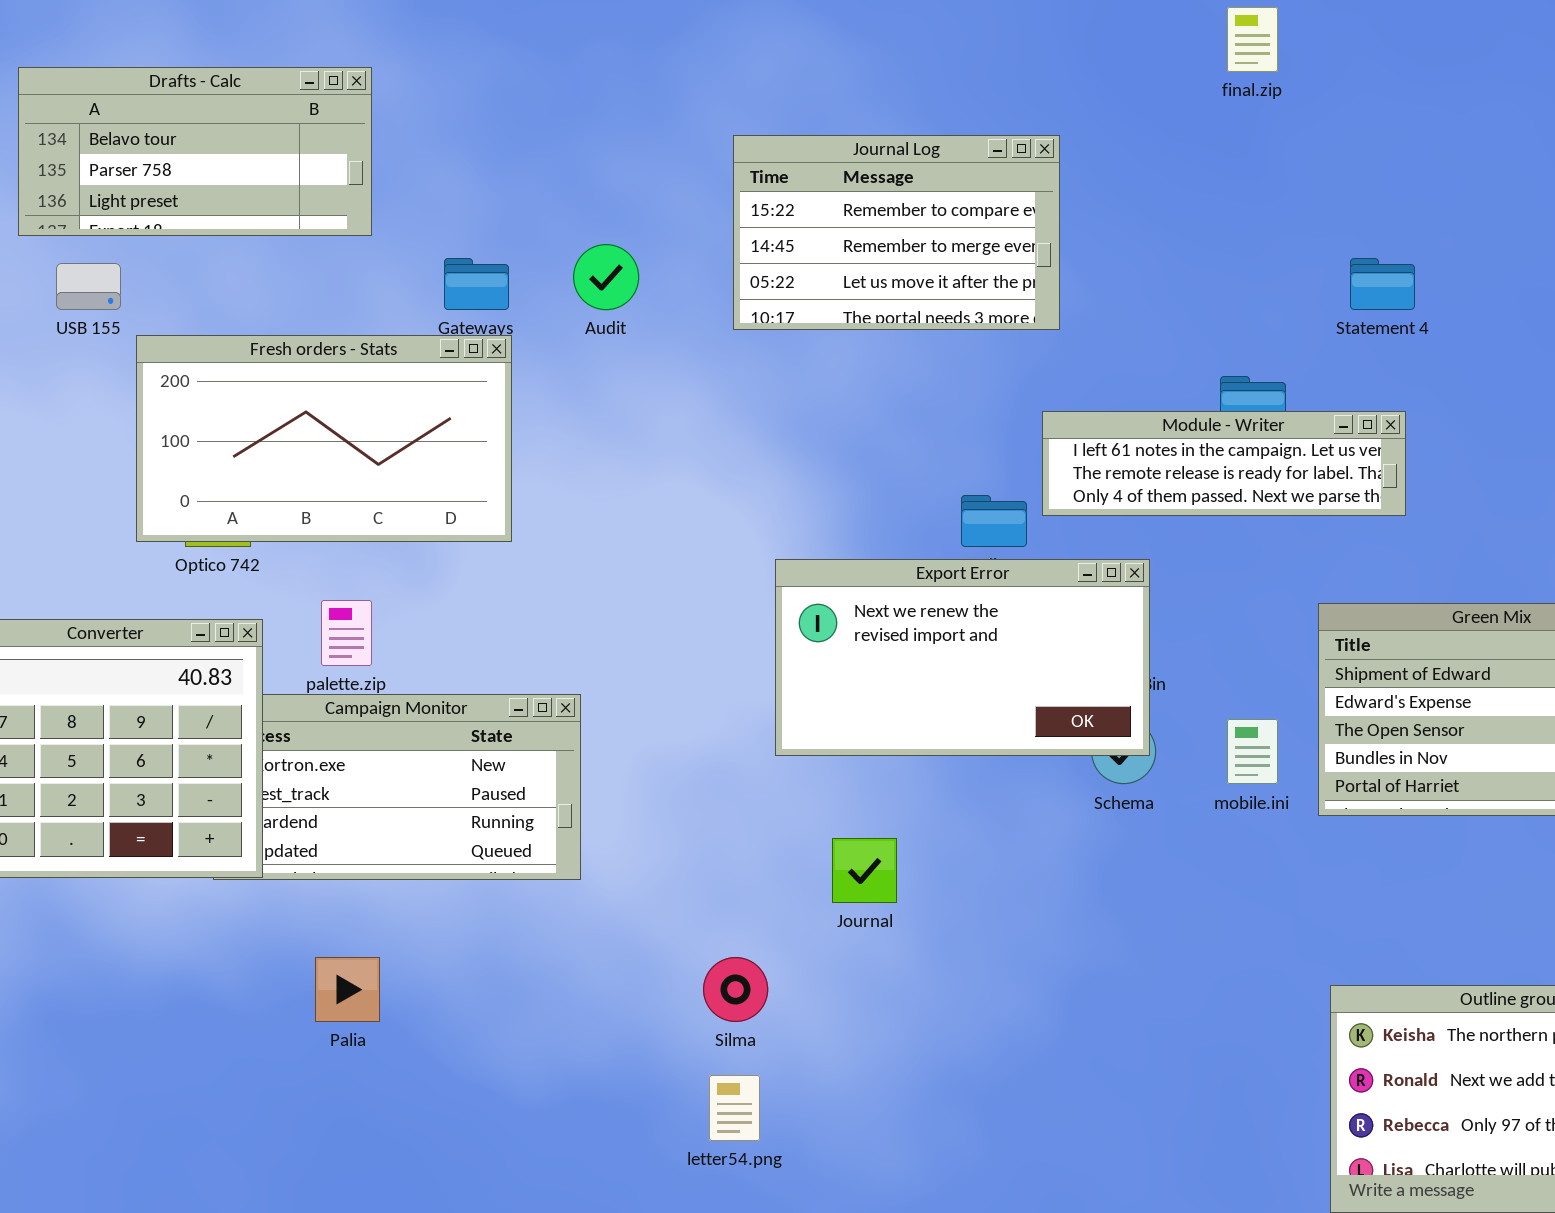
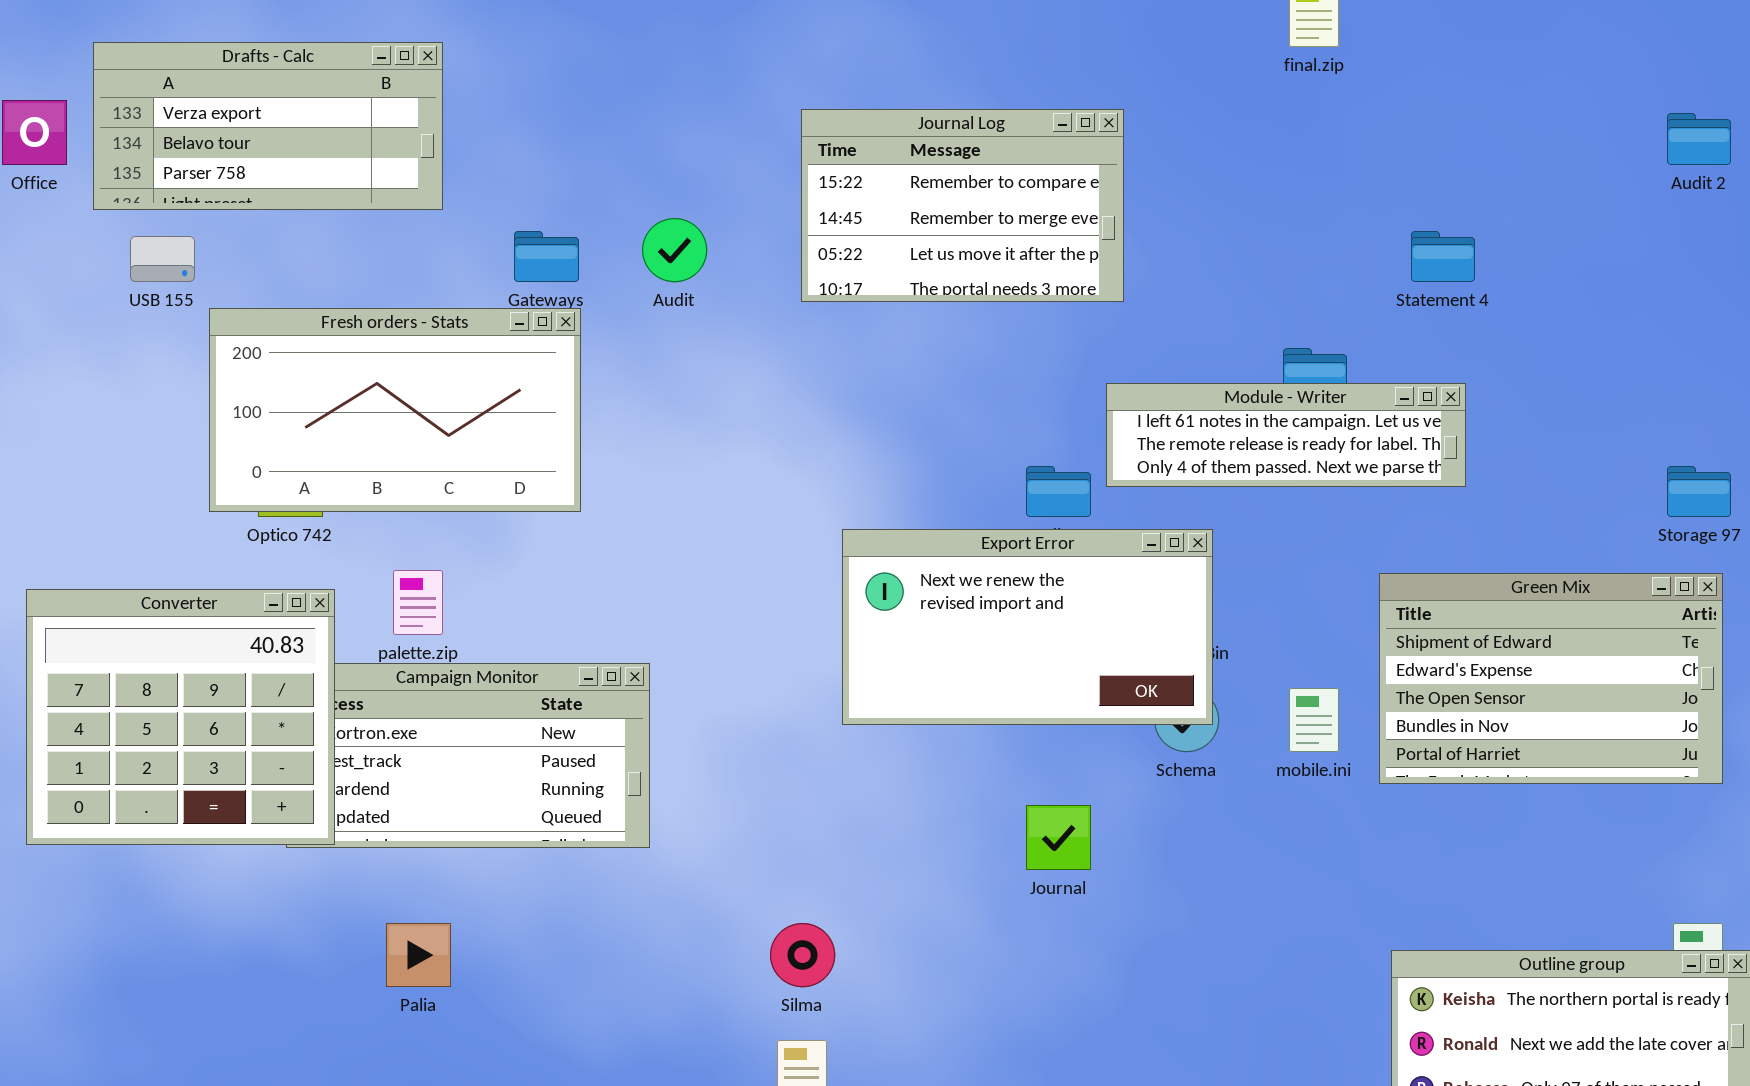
Drafts - Calc: [18,67,372,236] -> [93,42,443,210], scrolled up 1 row
Journal: [832,838,897,903] -> [1026,805,1091,870], moved

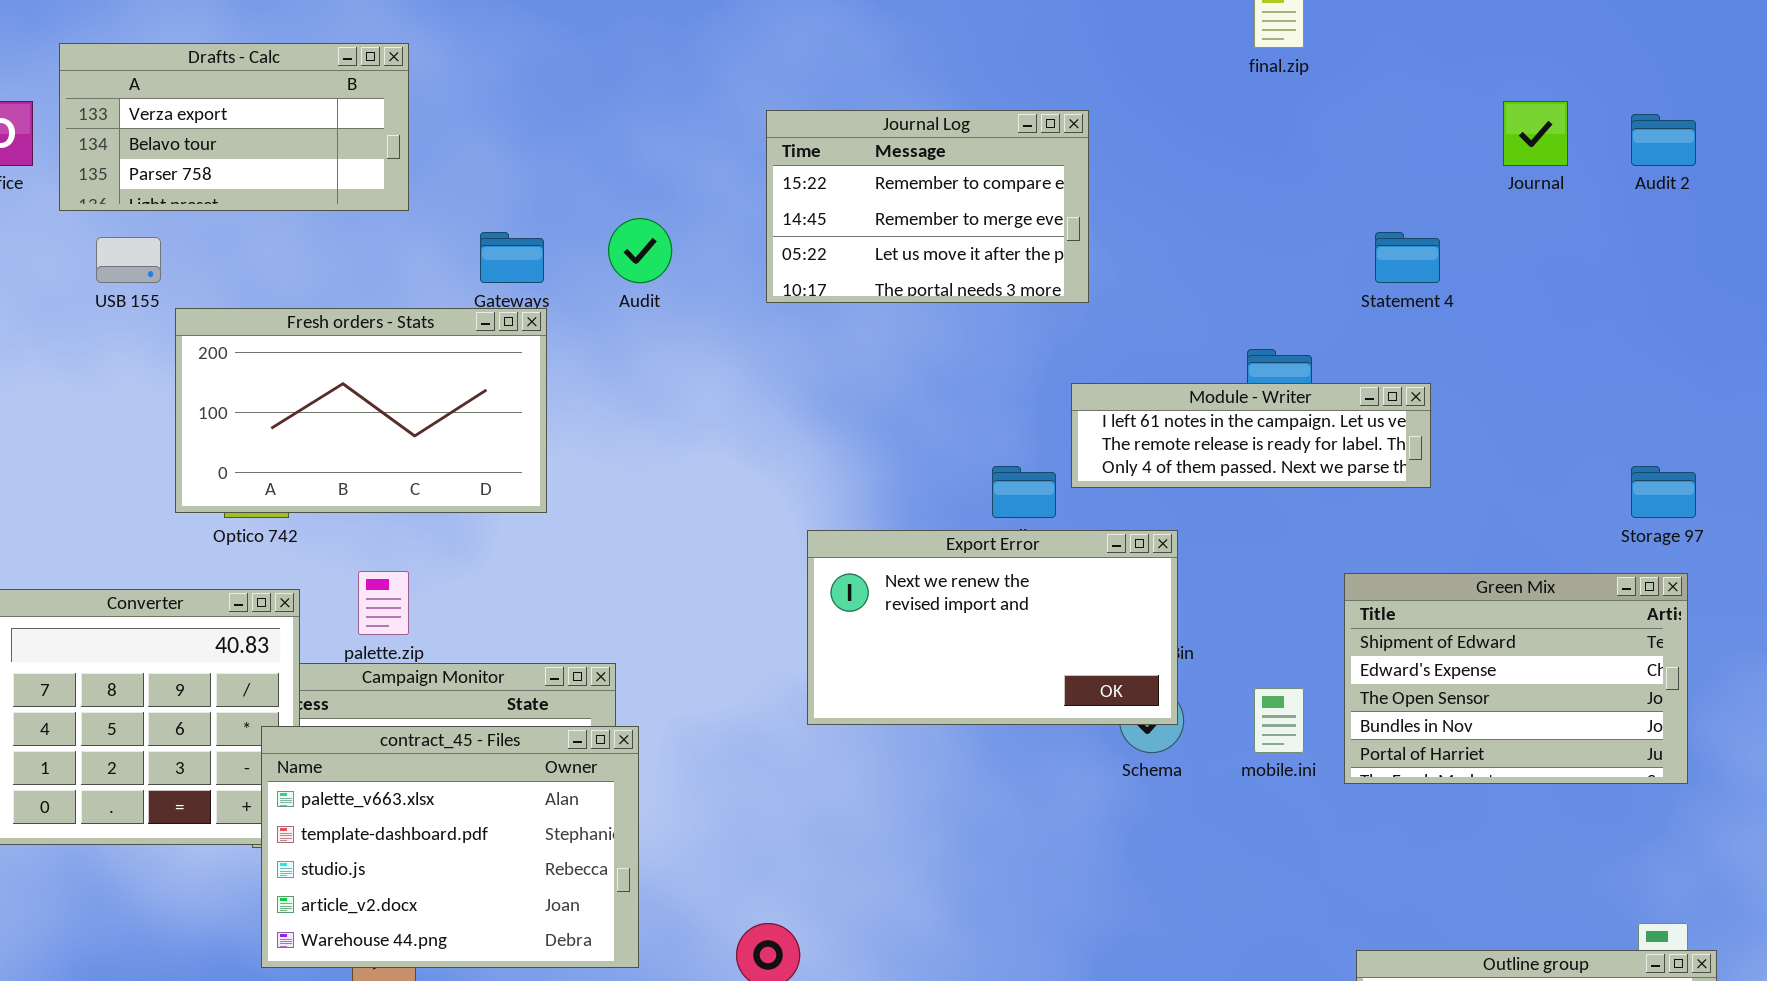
contract_45 - Files: none -> [261,726,639,968], opened
Journal: [1026,805,1091,870] -> [1503,101,1568,166], moved

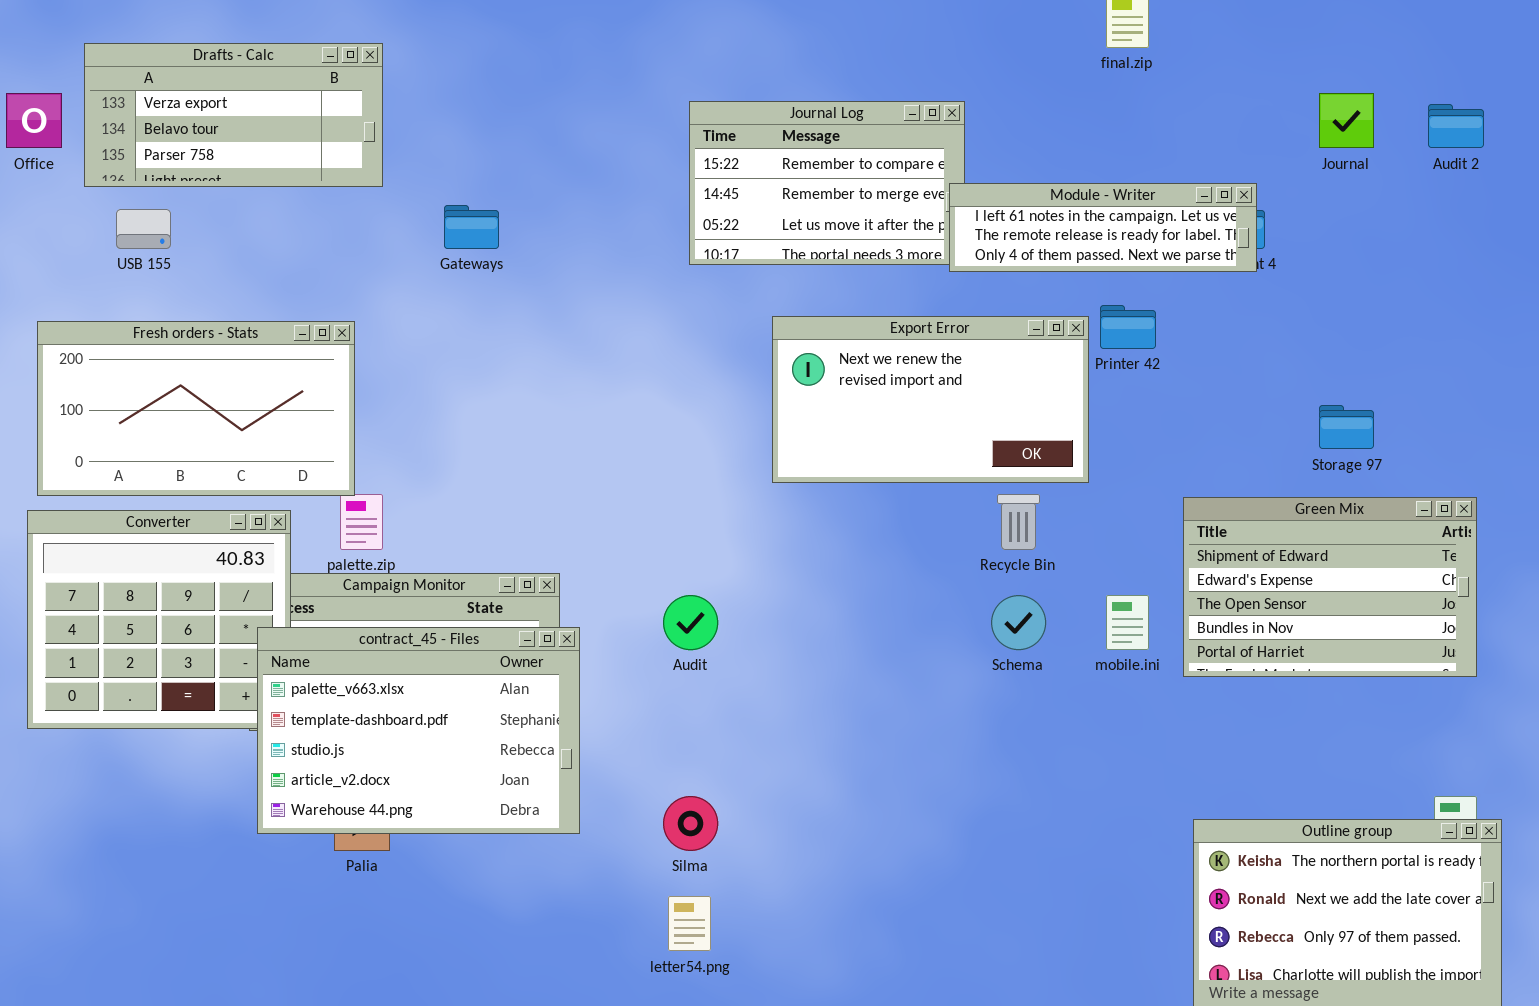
Audit: [608,218,672,283] -> [663,595,718,650], moved
Fresh orders - Stats: [175,308,547,513] -> [37,321,355,496], moved
Module - Writer: [1071,383,1431,488] -> [949,183,1257,272], moved
Storage 97: [1631,466,1696,518] -> [1319,405,1374,449], moved
Export Error: [807,530,1178,725] -> [772,316,1089,483], moved

